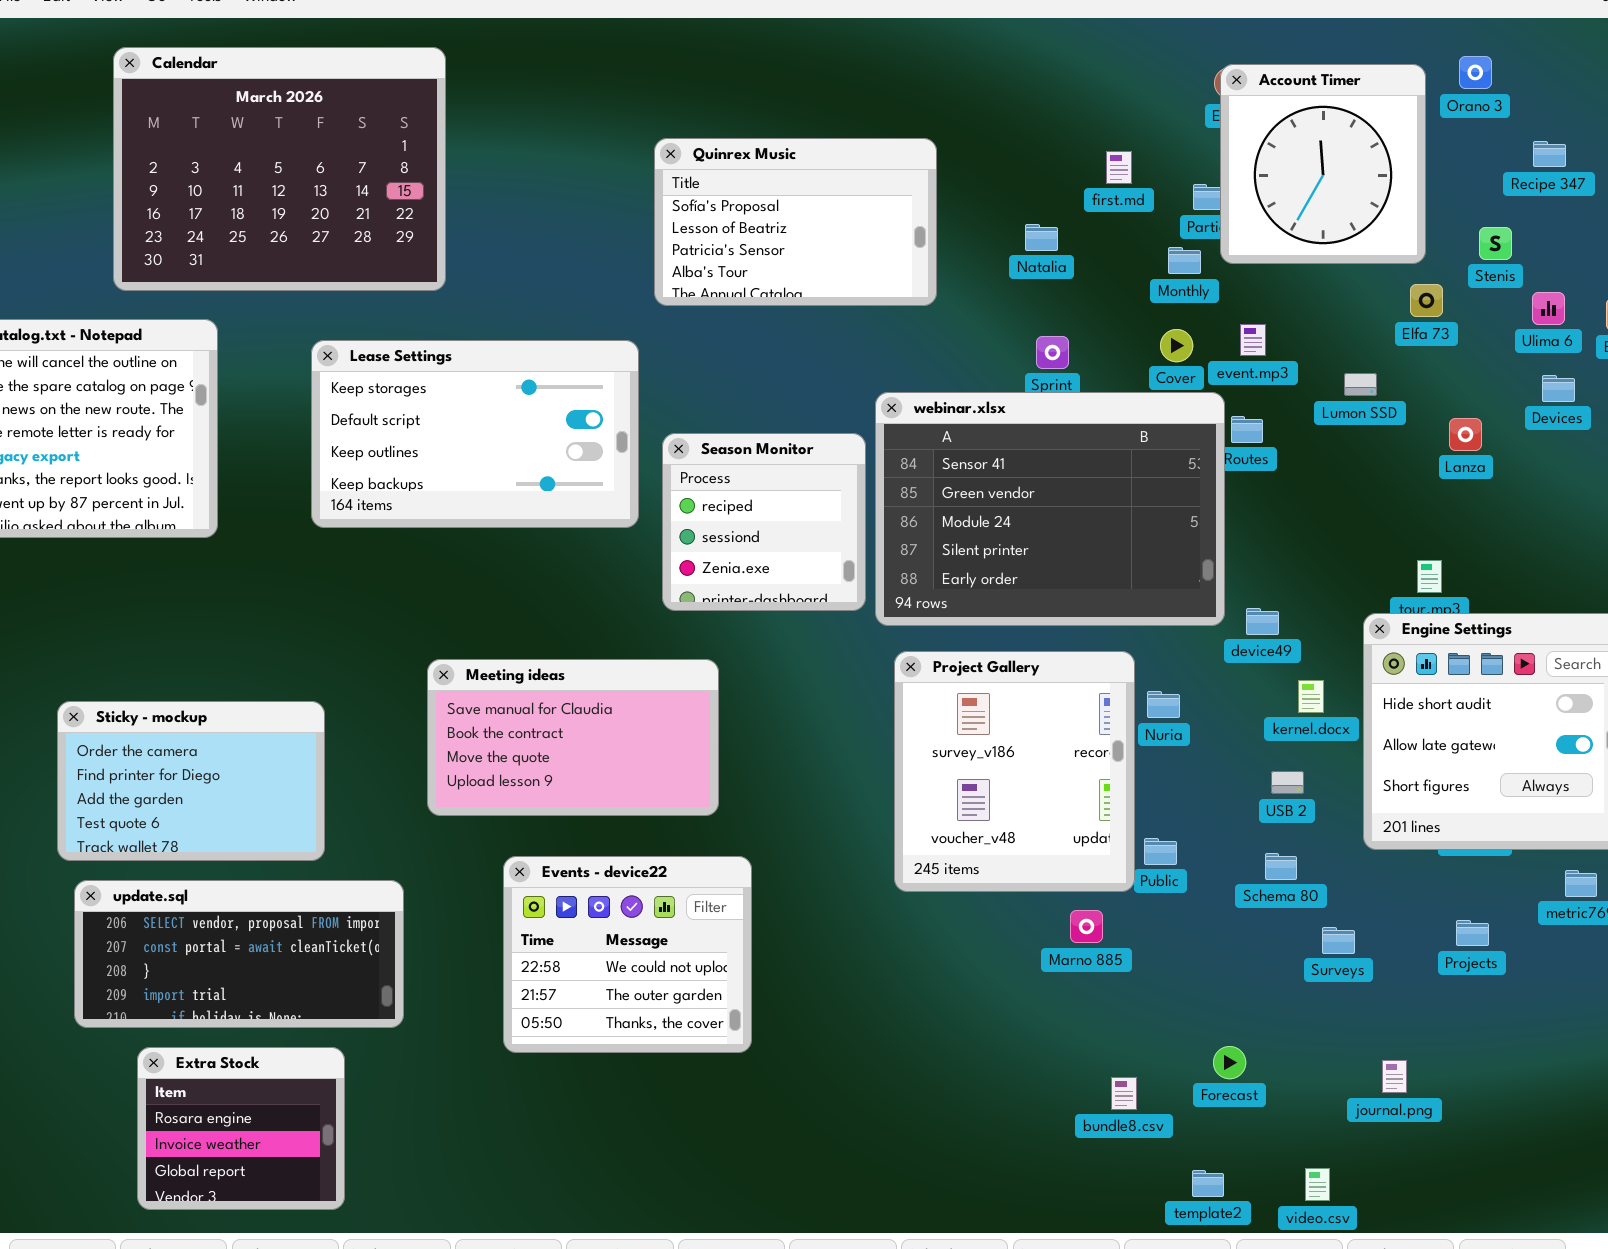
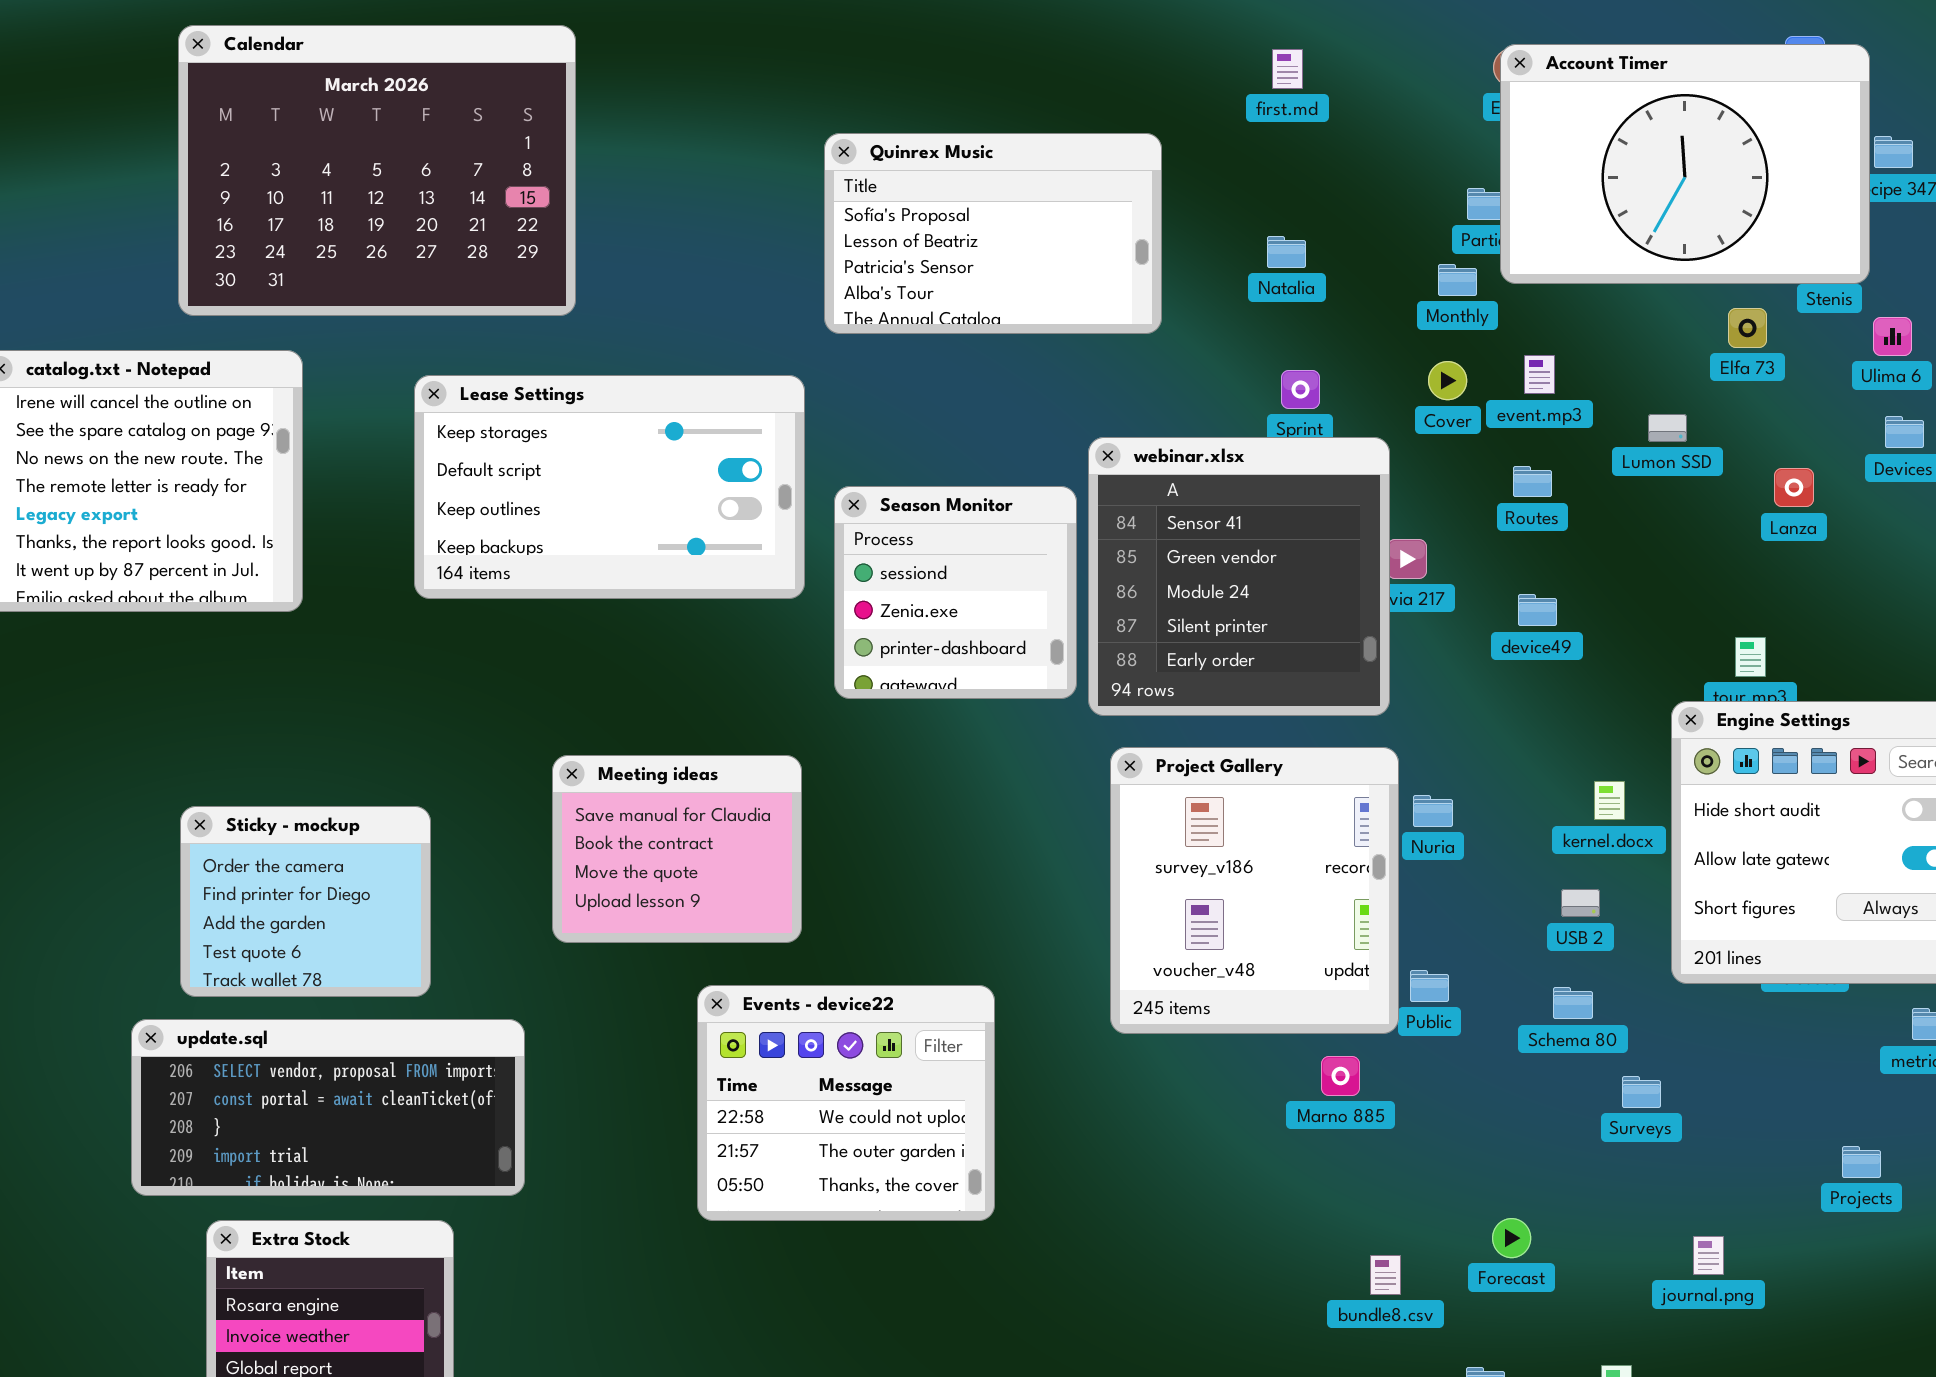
Account Timer: [1220,64,1426,264] -> [1500,44,1870,284], resized
first.md: [1106,151,1132,184] -> [1272,49,1303,89], moved
webinar.xlsx: [875,392,1225,626] -> [1088,437,1390,716], resized
Season Monitor: [662,433,866,611] -> [834,486,1077,699], scrolled down 1 row
device49: [1246,608,1279,635] -> [1518,594,1557,626], moved
Meeting ideas: [427,659,719,816] -> [552,755,802,943], resized
Sticky - mockup: [57,701,325,861] -> [180,806,431,997], resized
Events - device22: [503,856,752,1053] -> [697,985,995,1221], moved
Projects: [1456,920,1489,946] -> [1842,1146,1881,1178], moved

